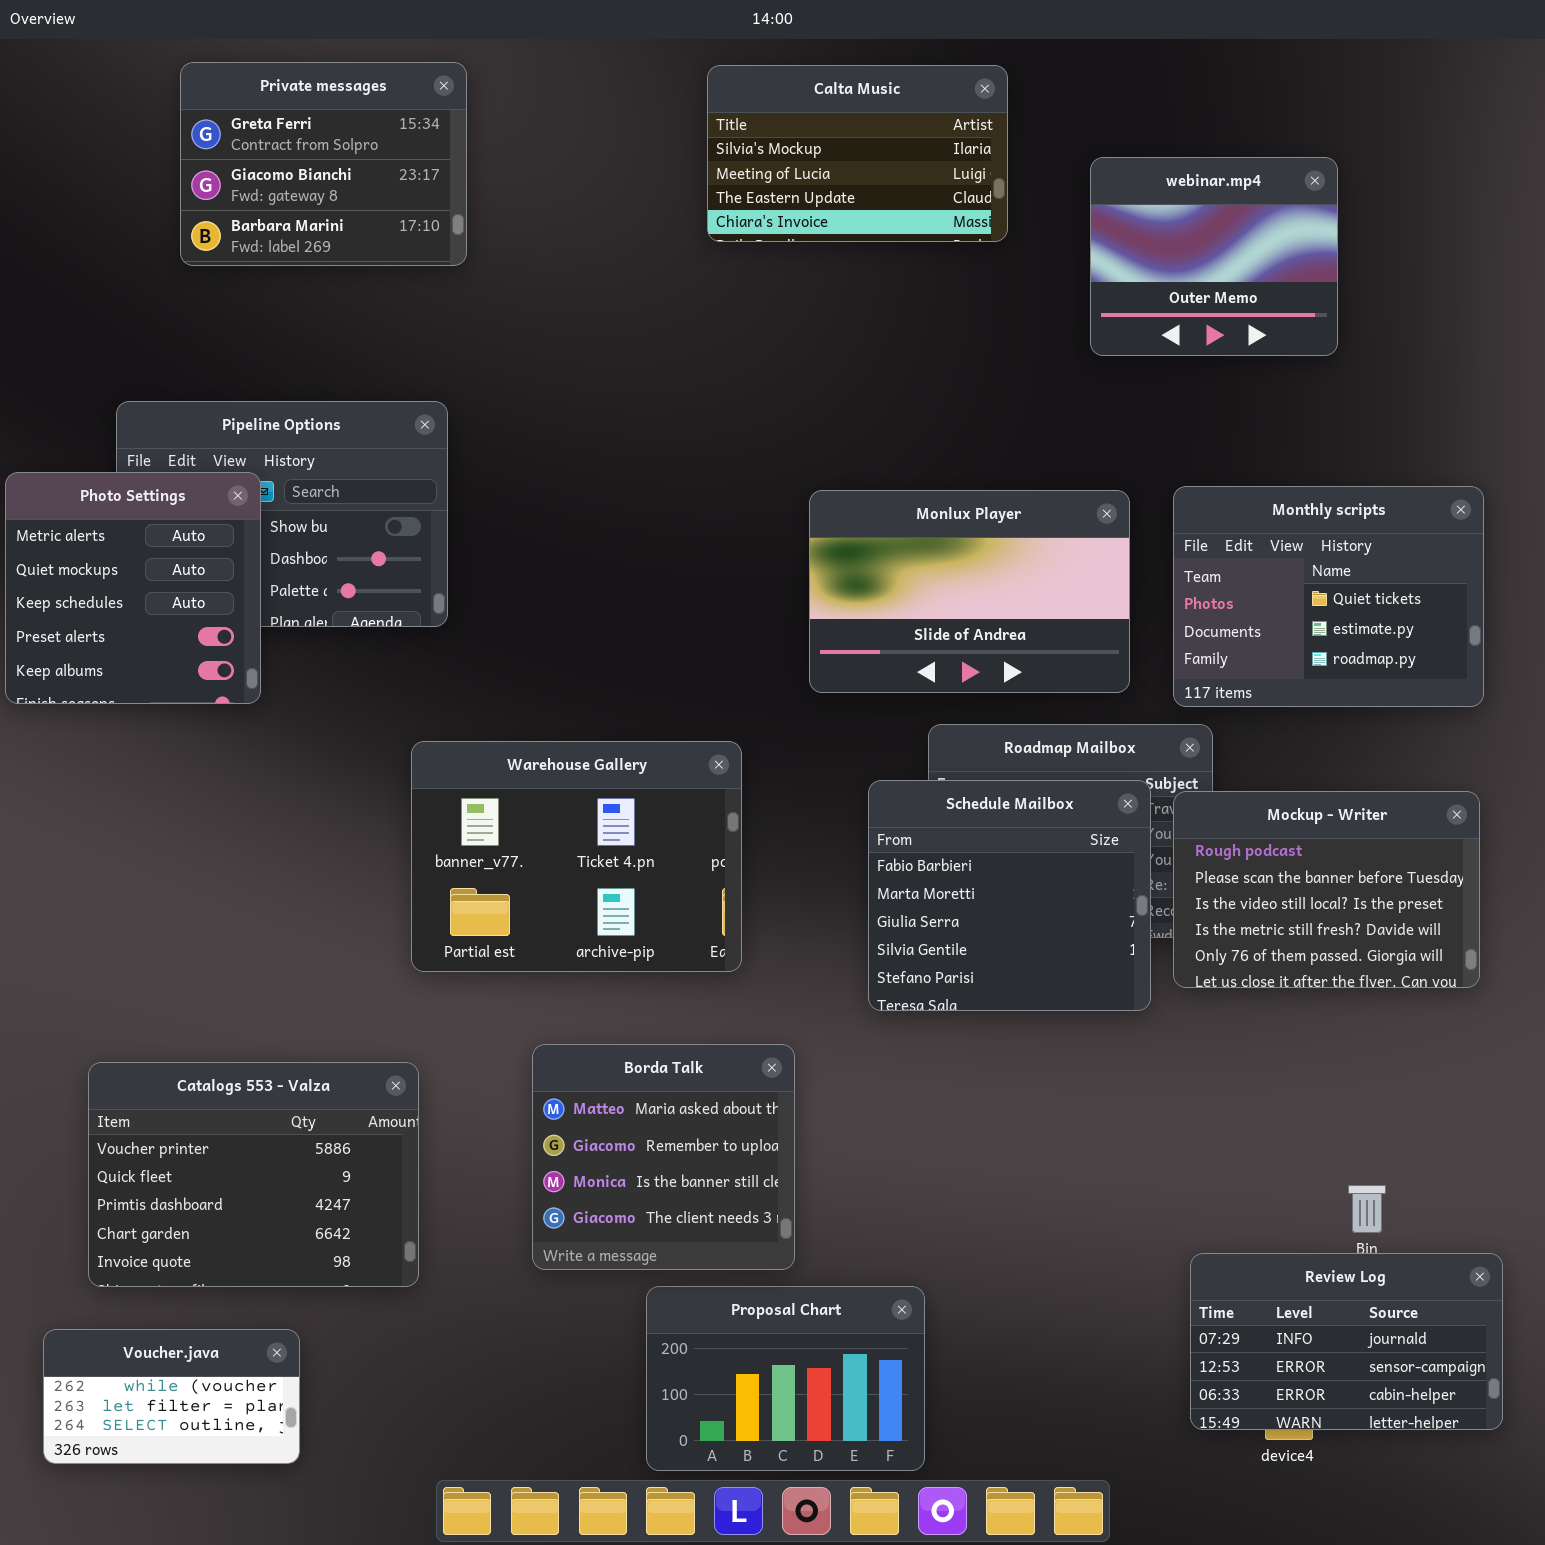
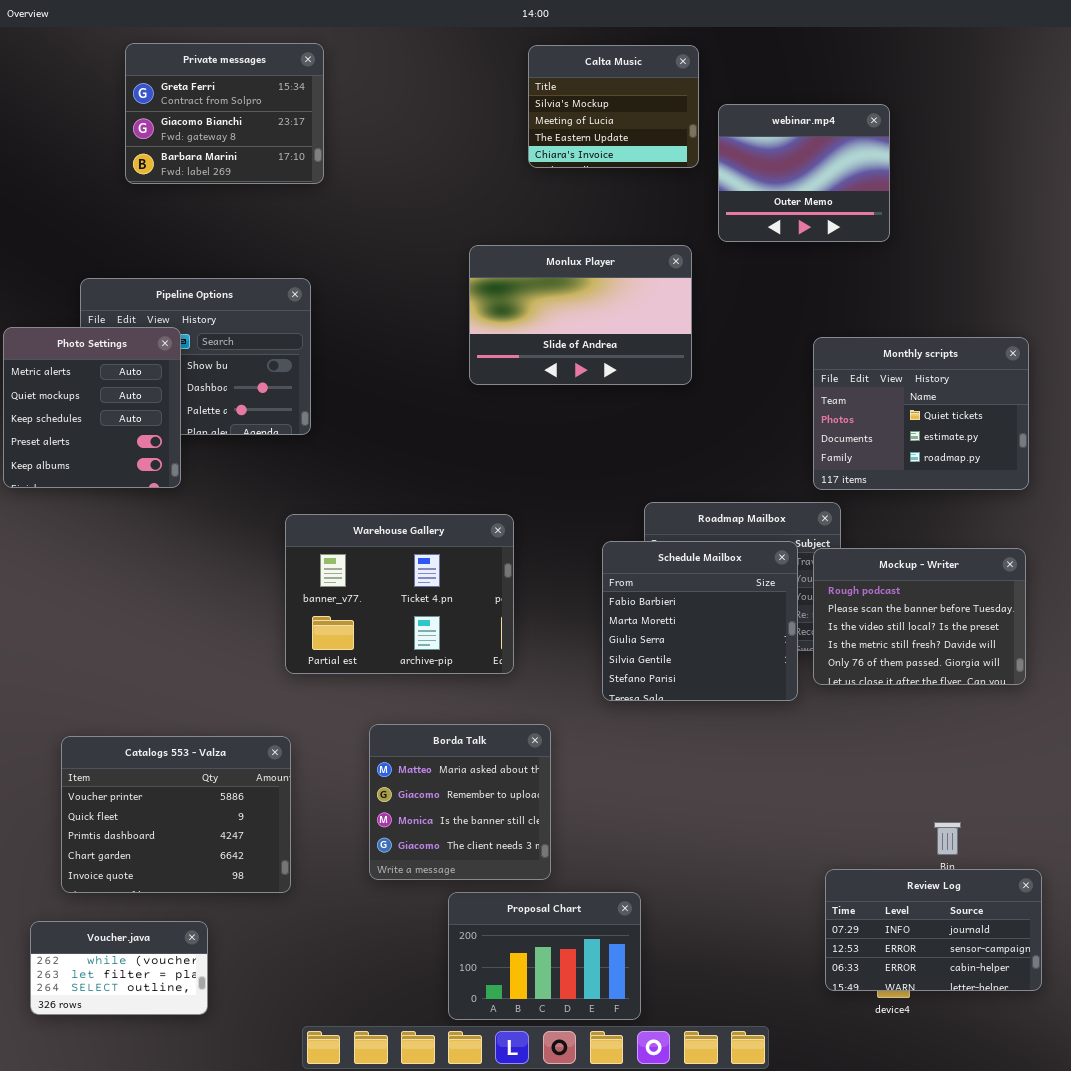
Calta Music: [707,65,1008,242] -> [528,45,699,168], resized
webinar.mp4: [1090,157,1338,356] -> [718,104,890,242], moved
Monlux Player: [809,490,1130,693] -> [469,245,692,385], moved

